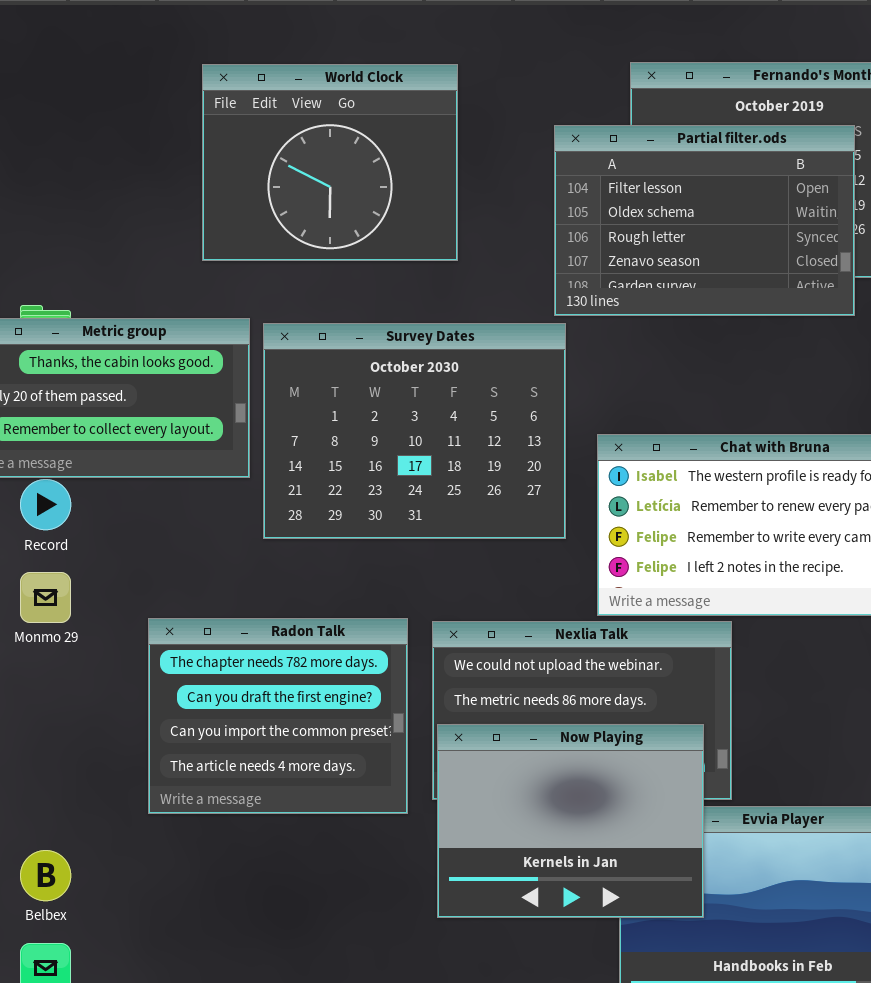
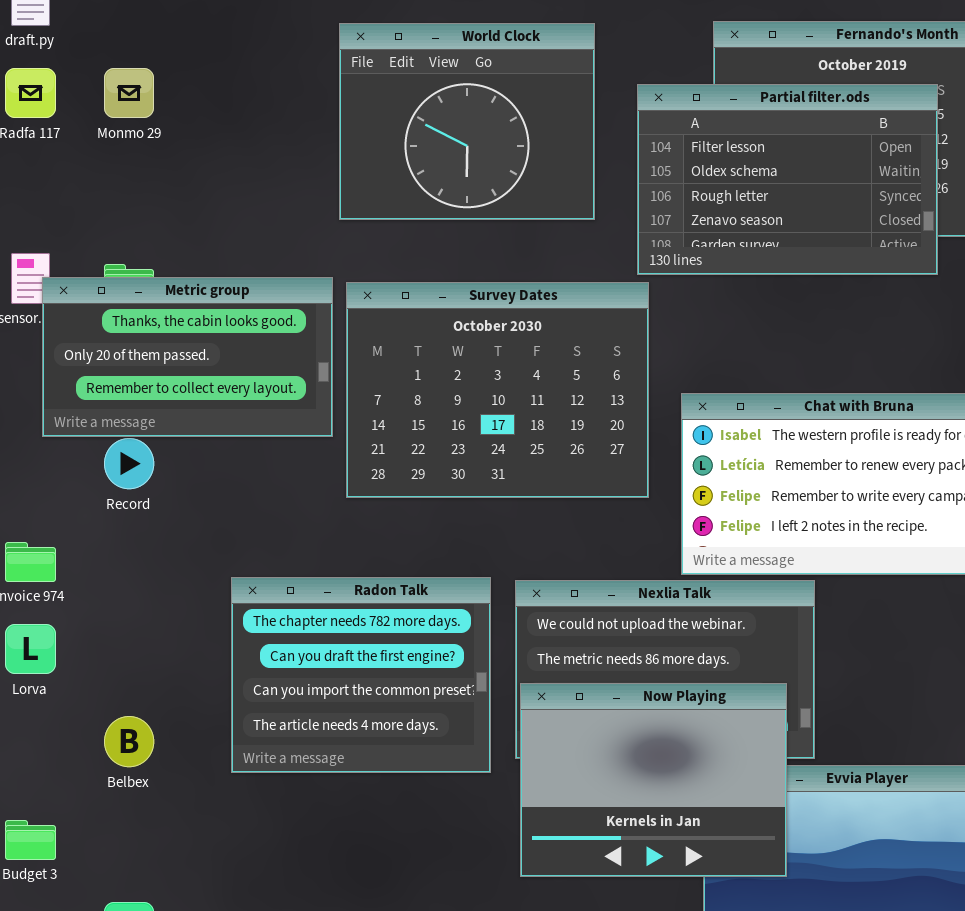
World Clock: [202,64,458,261] -> [339,23,595,220], moved
Monmo 29: [20,572,71,623] -> [104,68,154,118], moved
Belbex: [20,850,71,901] -> [104,716,154,767], moved

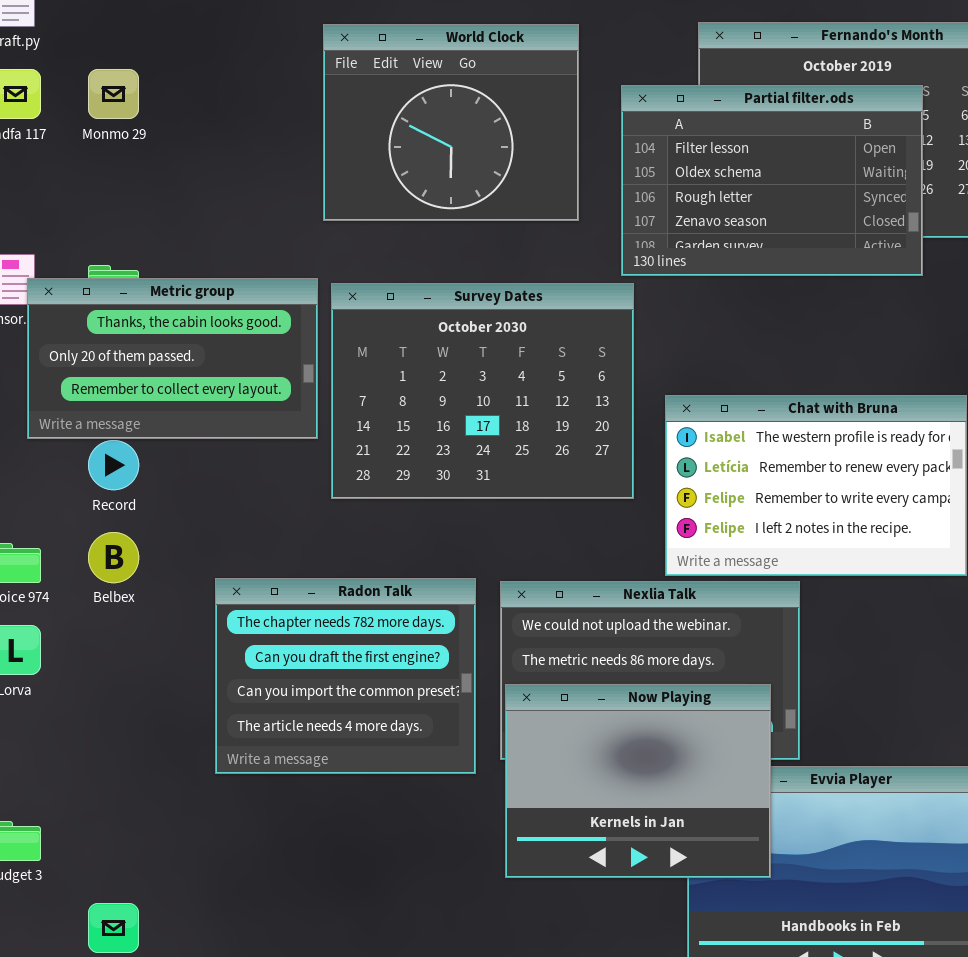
Belbex: [104,716,154,767] -> [88,532,139,583], moved

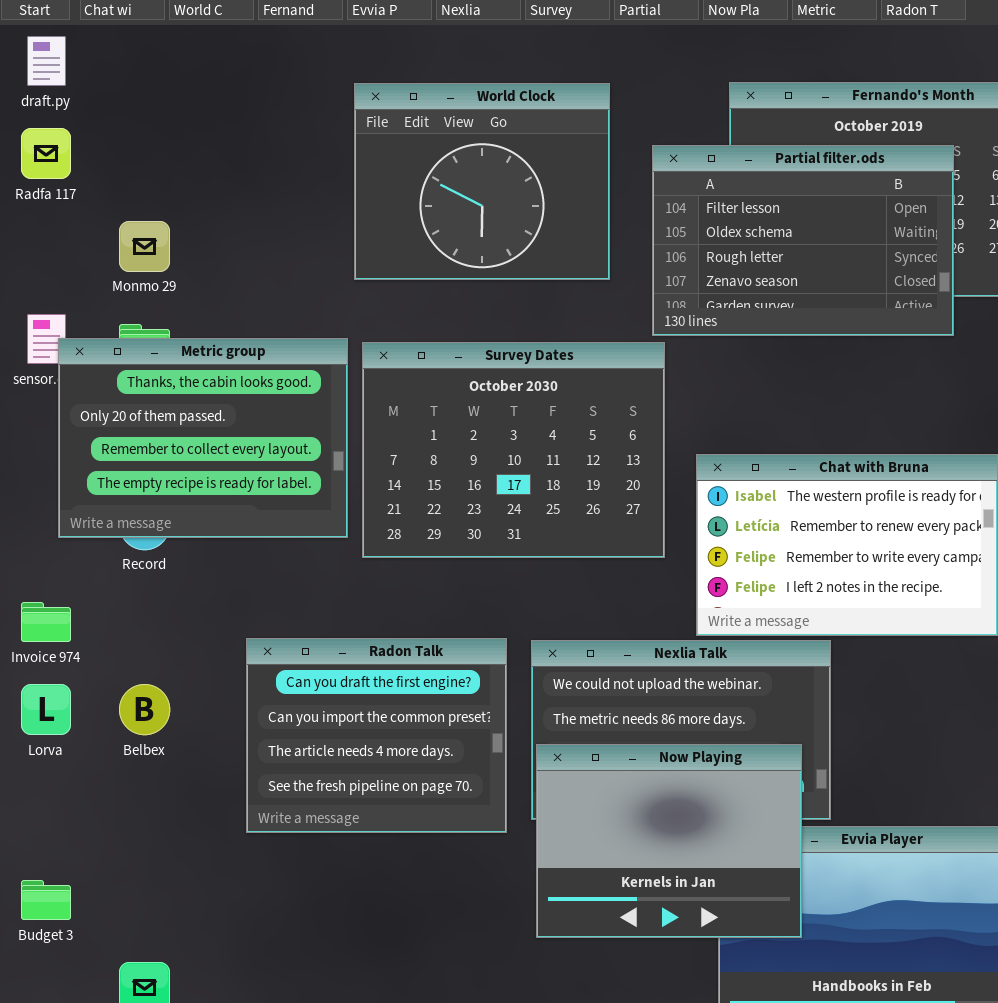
Monmo 29: [88,69,139,119] -> [119,221,170,272], moved
Metric group: [27,278,318,439] -> [58,338,348,538], resized
Belbex: [88,532,139,583] -> [119,684,170,735], moved
Radon Talk: [215,578,476,774] -> [246,638,507,833], scrolled down 1 row

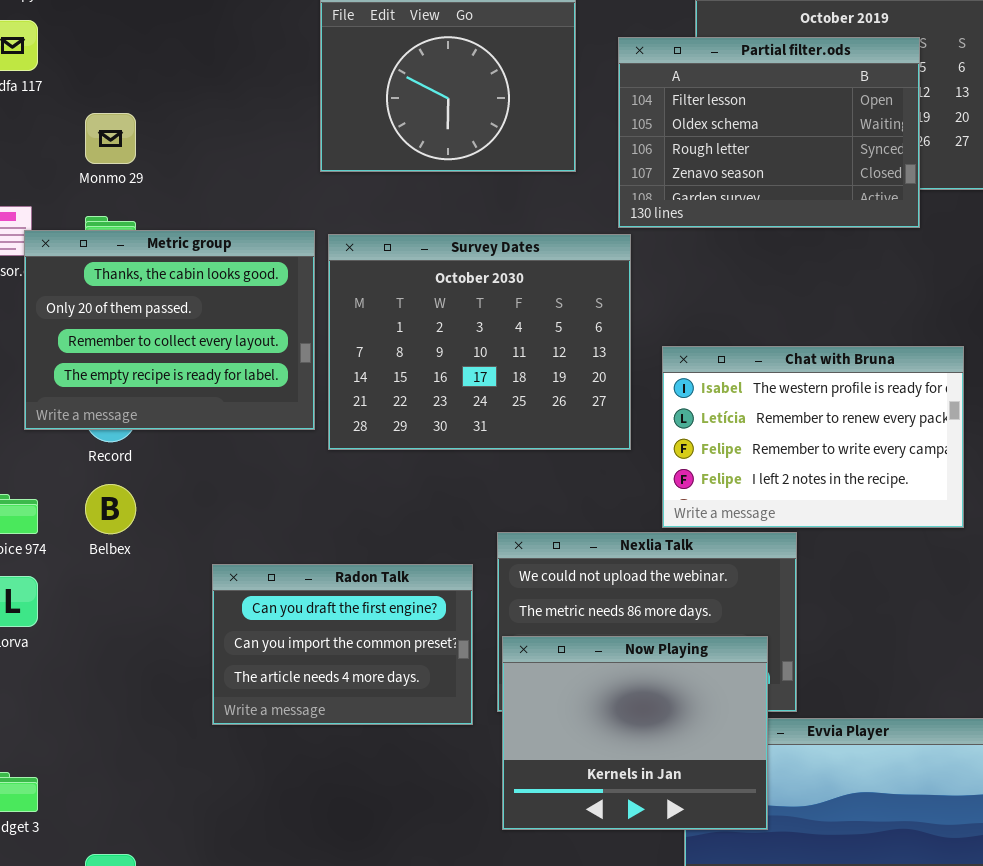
Radon Talk: [246,638,507,833] -> [212,564,473,725], resized
Belbex: [119,684,170,735] -> [85,484,136,534], moved

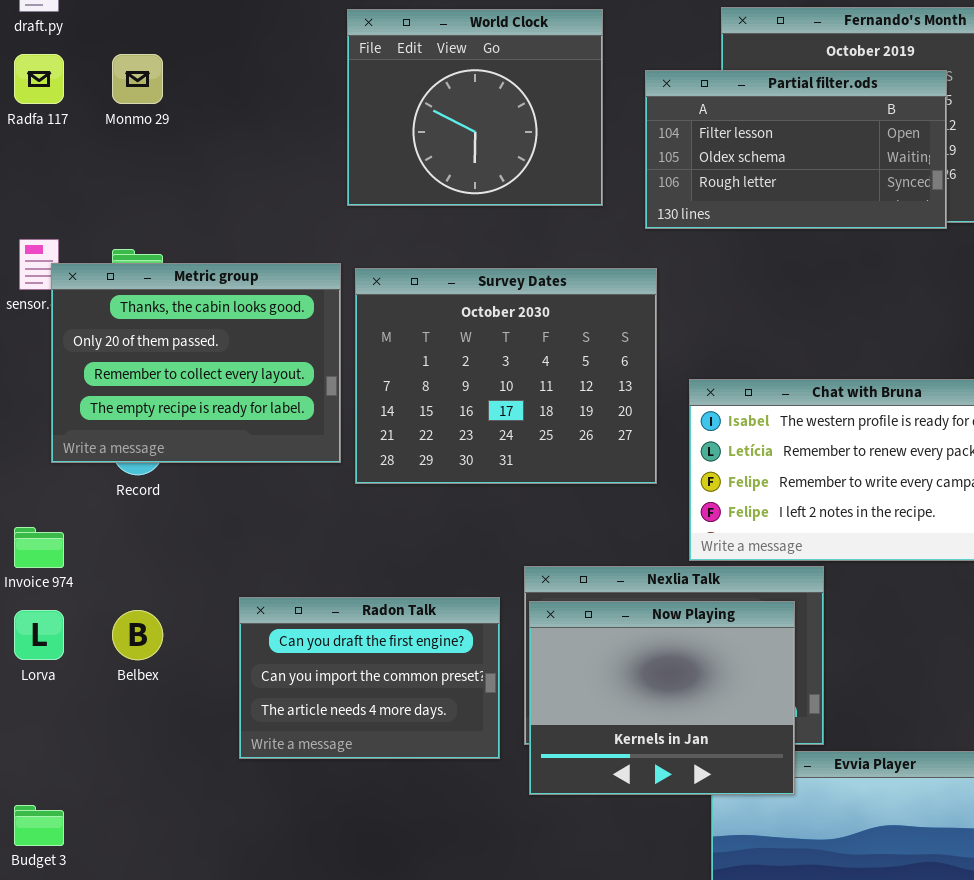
Partial filter.ods: [618,37,920,228] -> [645,70,947,229], resized
Monmo 29: [85,113,136,164] -> [112,54,163,104], moved
Belbex: [85,484,136,534] -> [112,610,163,660], moved
Now Playing: [502,636,768,830] -> [529,601,795,795], moved

